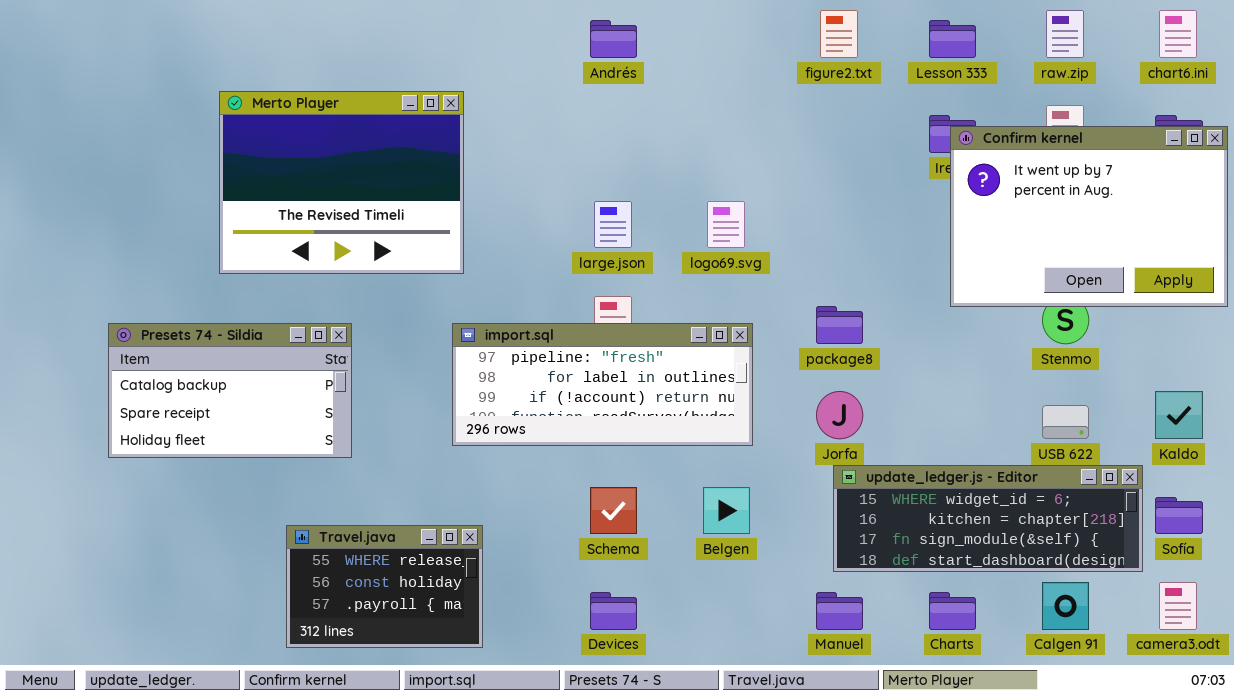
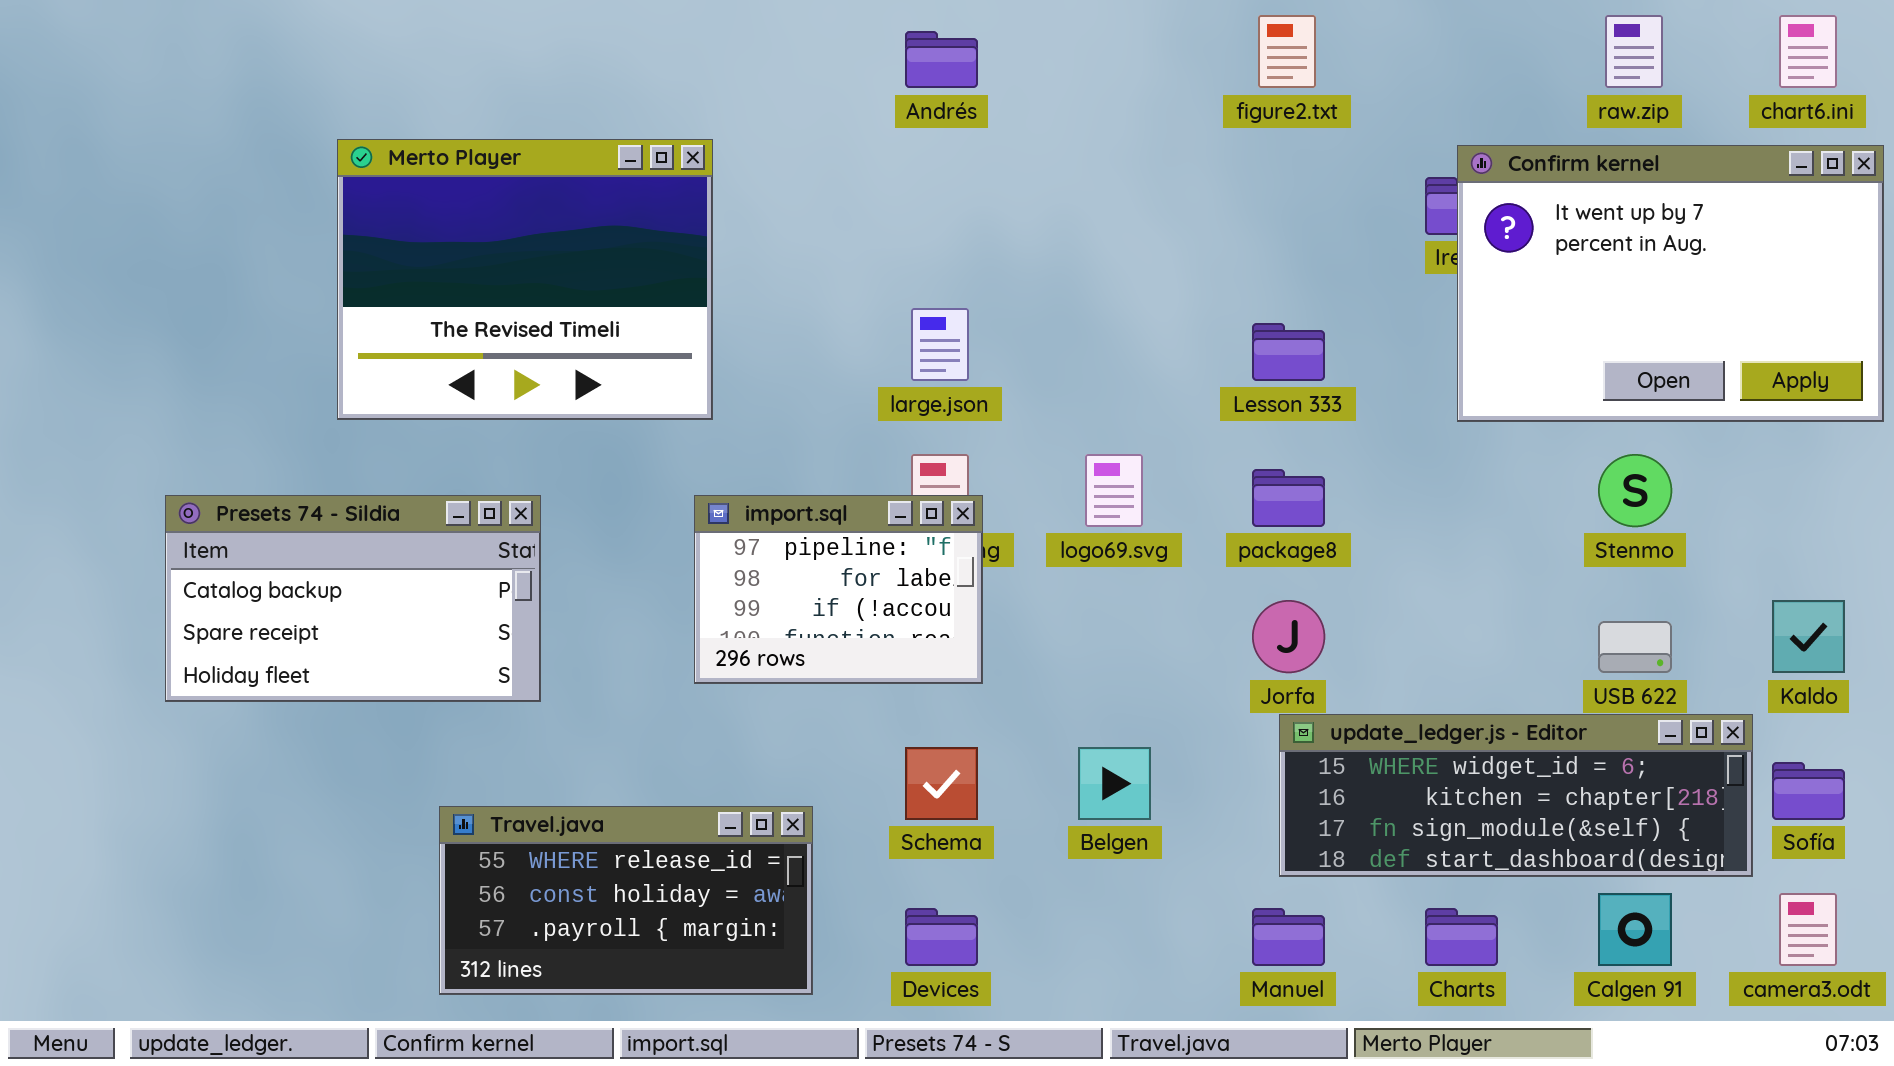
Lesson 333: [929,20,976,58] -> [1252,323,1325,381], moved
Confirm kernel: [950,126,1228,307] -> [1457,145,1884,422], moved
logo69.svg: [707,201,745,248] -> [1085,454,1143,527], moved
import.sql: [452,323,753,446] -> [694,495,983,684], resized
Travel.java: [286,525,483,648] -> [439,806,813,995], resized

